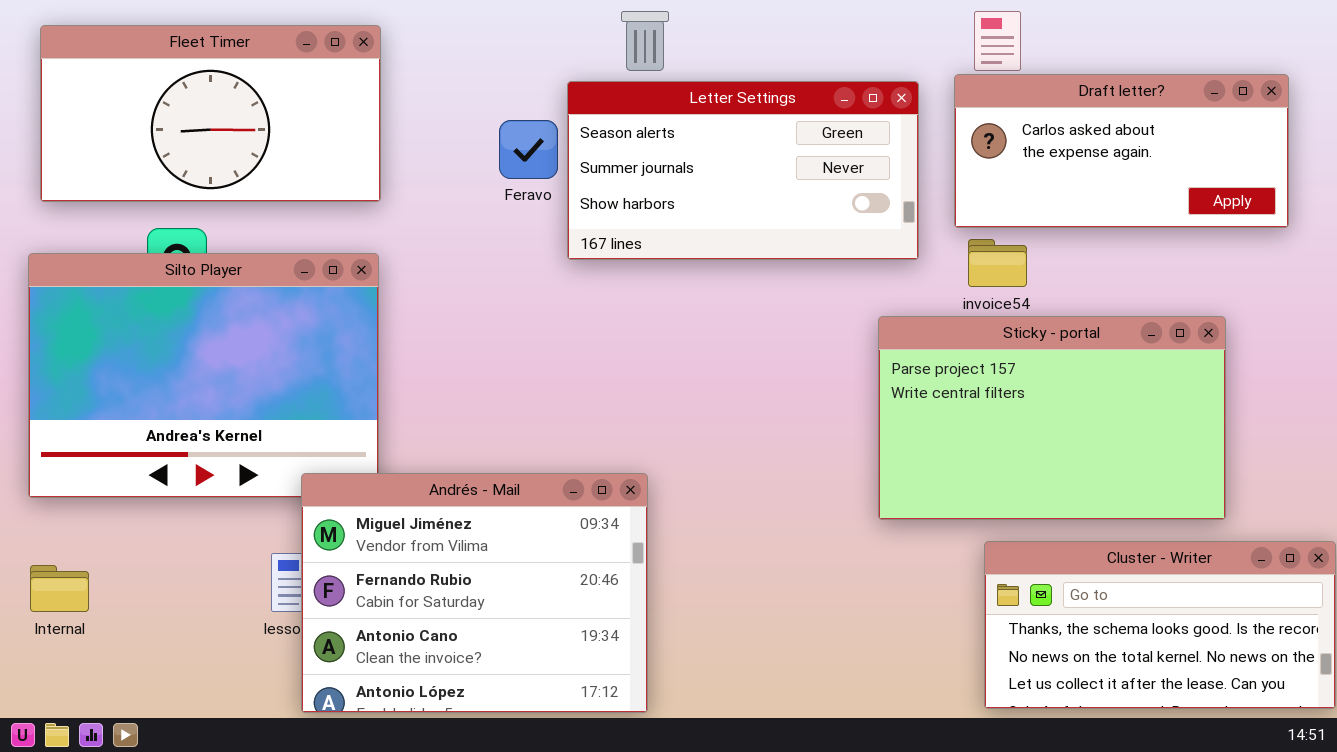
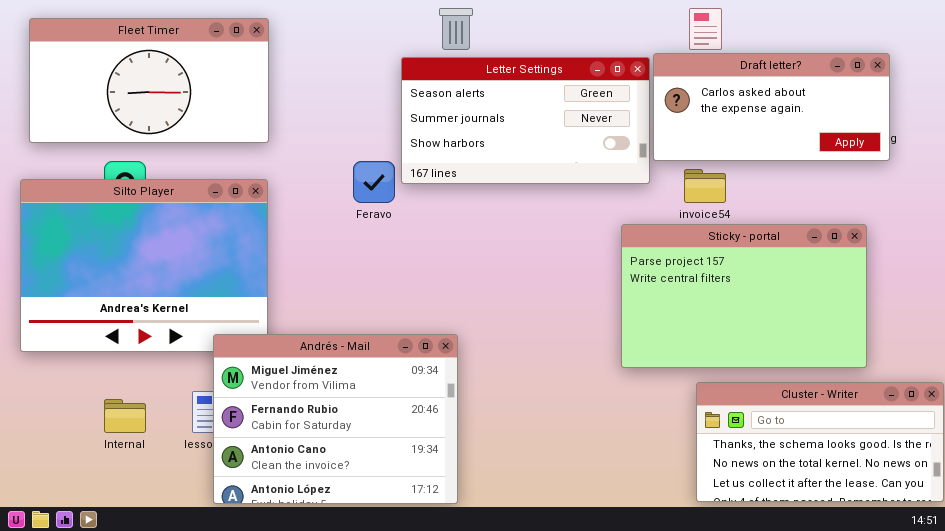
Draft letter?: [954,74,1289,228] -> [653,53,890,161], moved
Feravo: [499,120,558,179] -> [353,161,395,203], moved
Internal: [30,565,89,612] -> [104,399,146,433], moved

